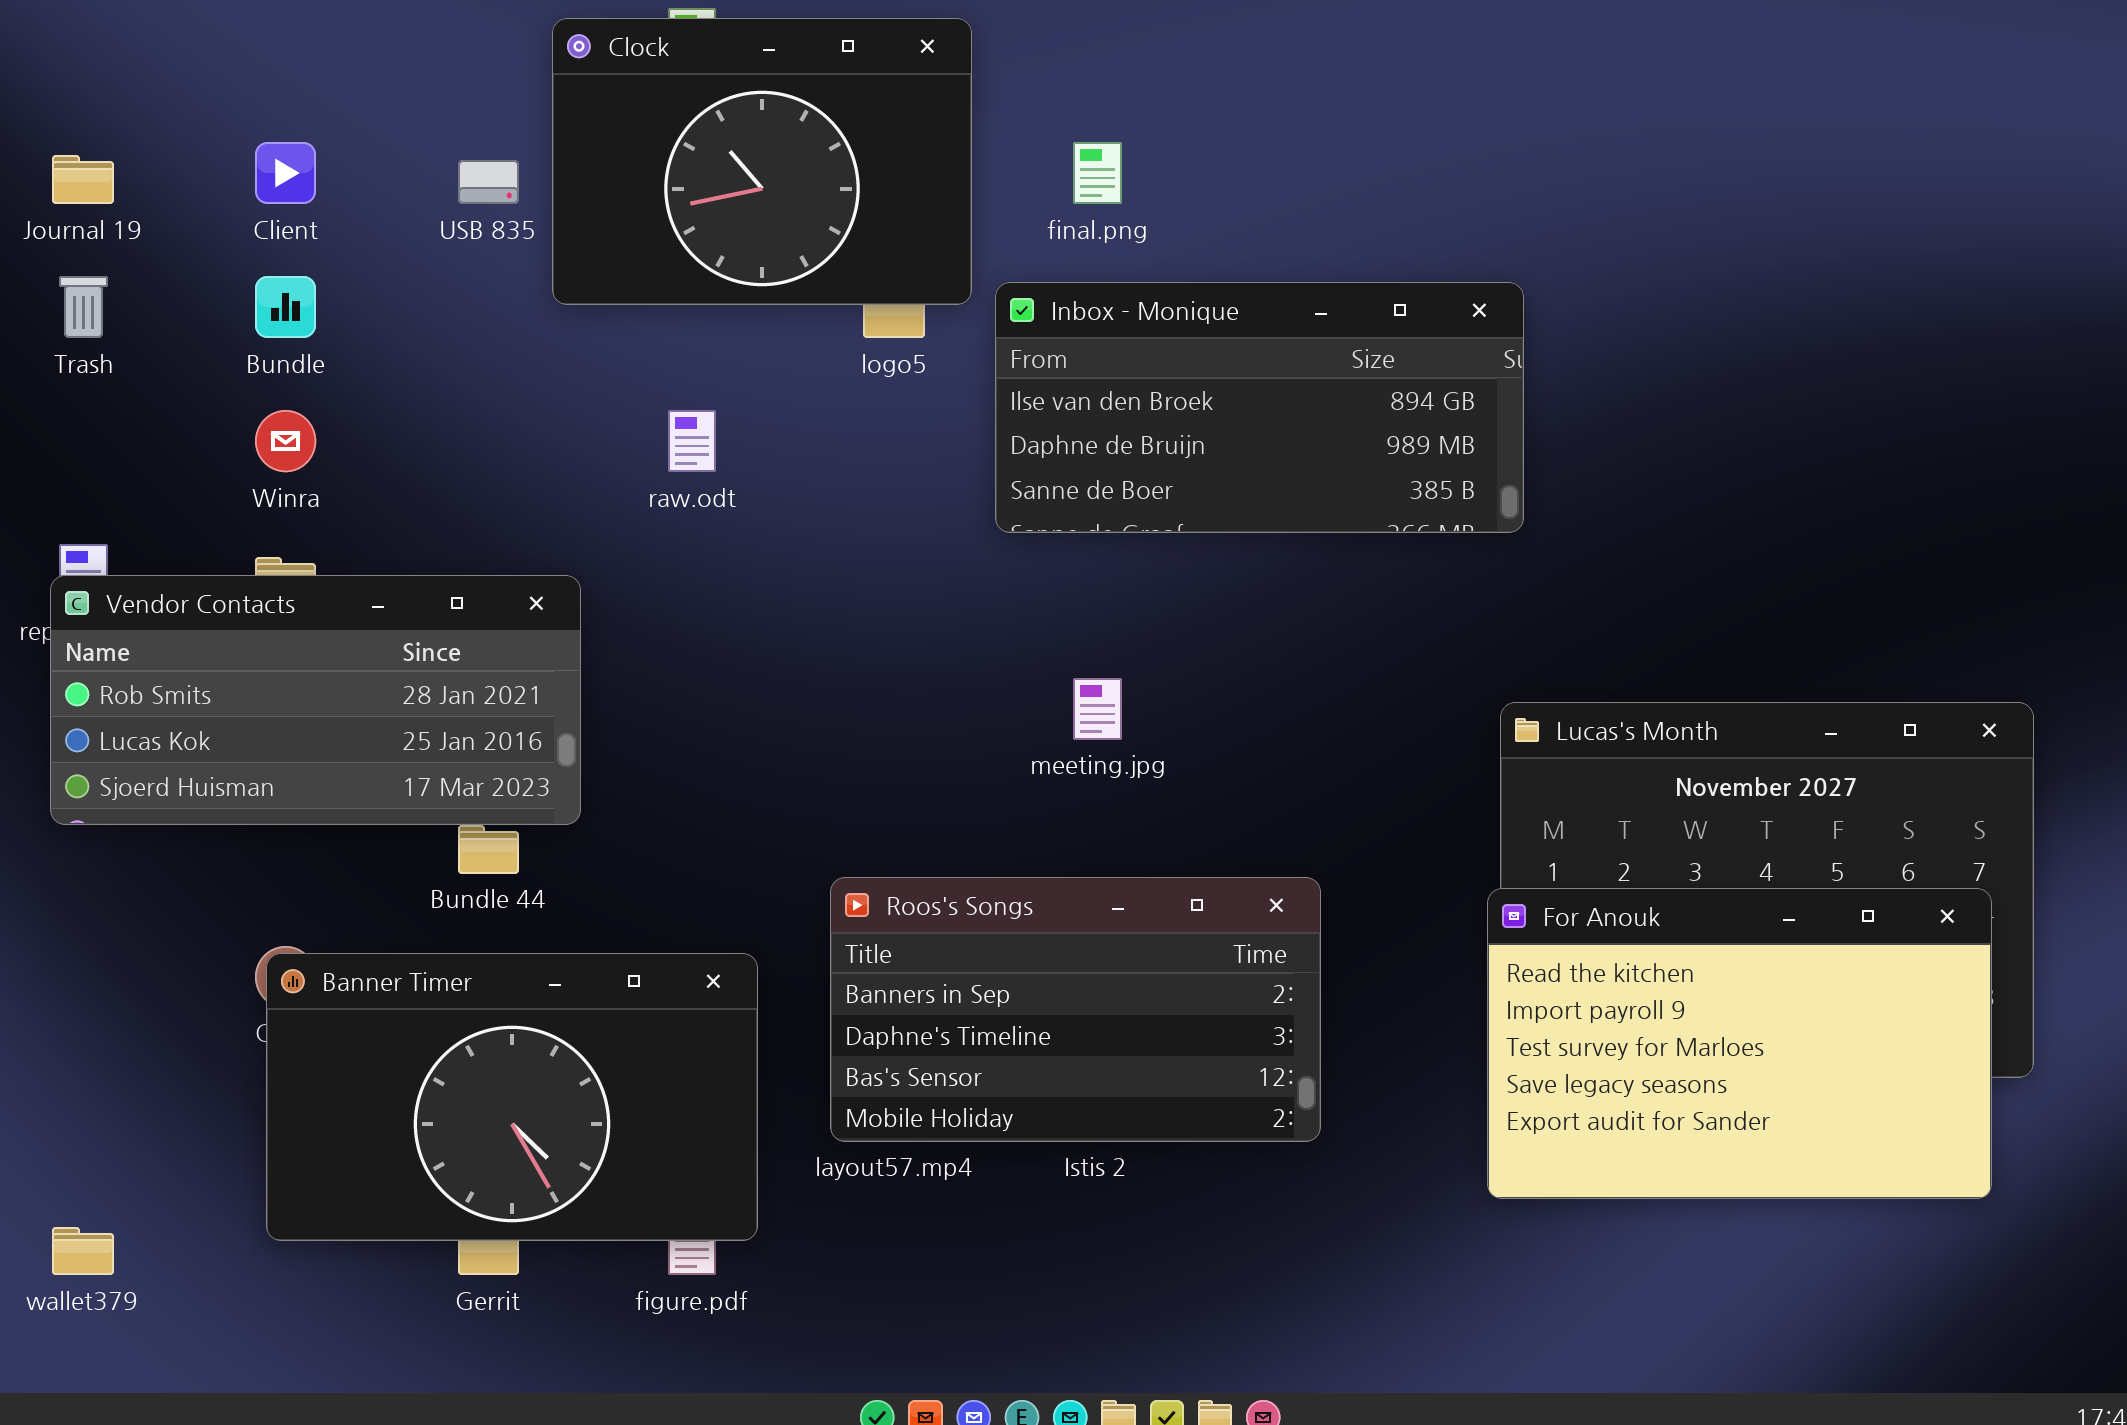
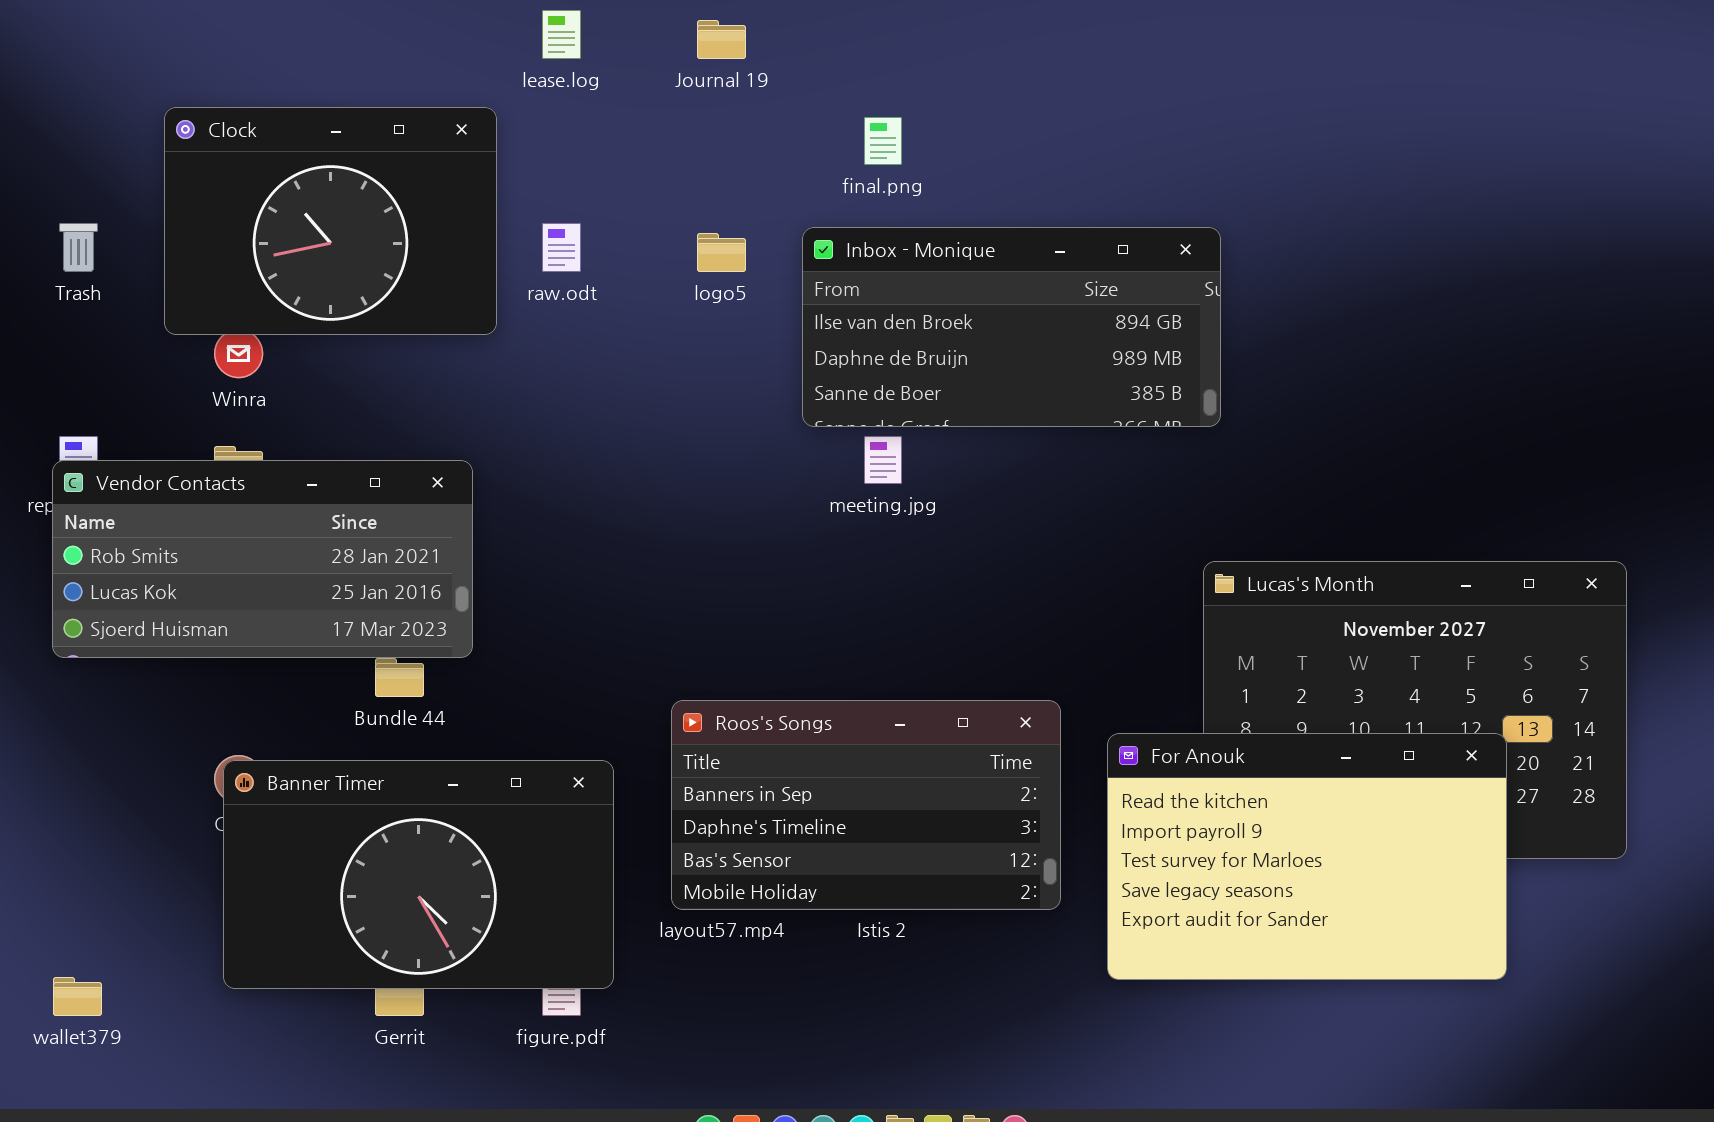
Clock: [552,18,972,305] -> [164,107,497,335], moved
Journal 19: [52,155,114,204] -> [697,20,746,59], moved
raw.odt: [668,410,716,472] -> [542,223,581,272], moved
meeting.jpg: [1073,678,1122,740] -> [864,436,902,484], moved
For Anouk: [1487,888,1992,1199] -> [1107,733,1507,980], moved

